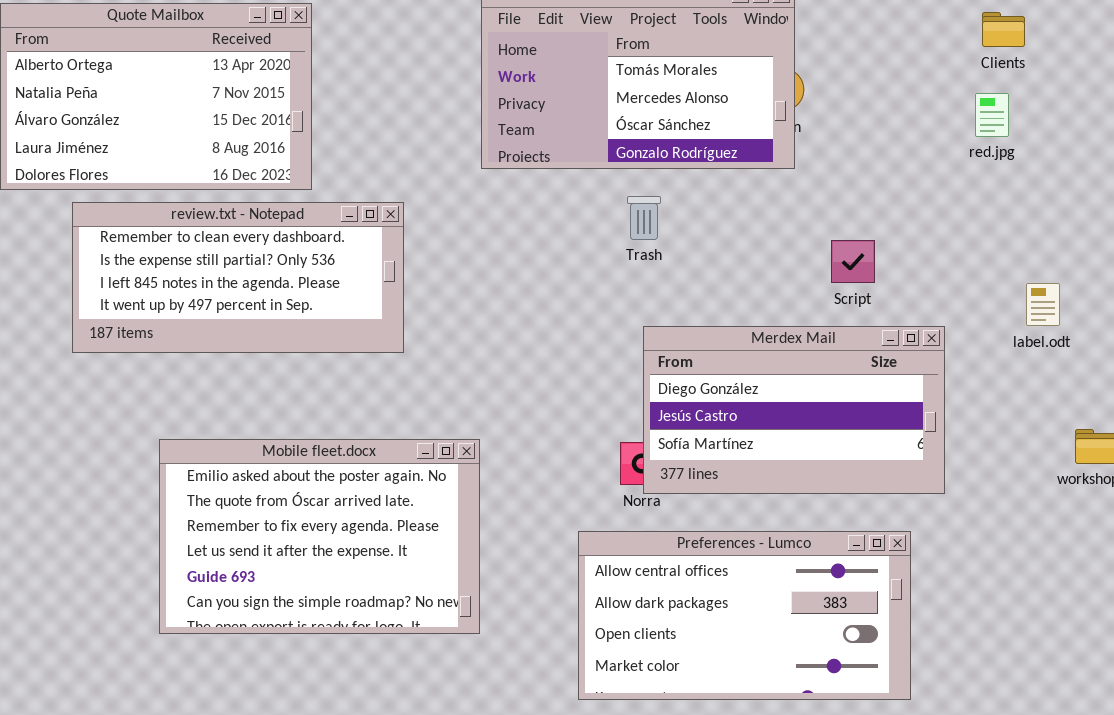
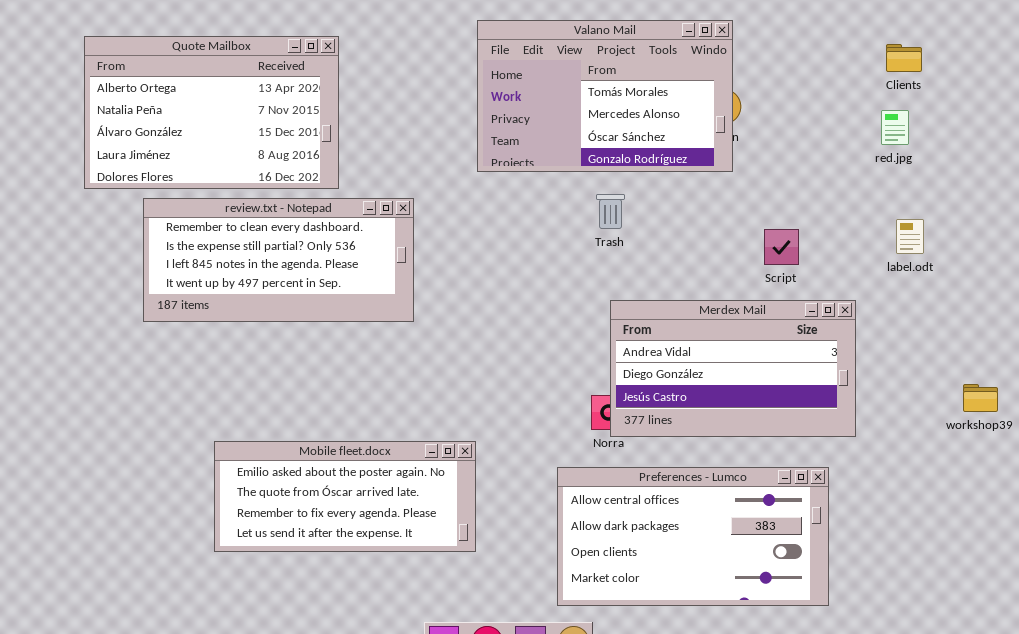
label.odt: [1026,283,1060,326] -> [896,219,924,254], moved
Merdex Mail: [643,326,945,494] -> [610,300,856,437], scrolled up 1 row
Mobile fleet.docx: [159,439,480,634] -> [214,441,476,552], resized

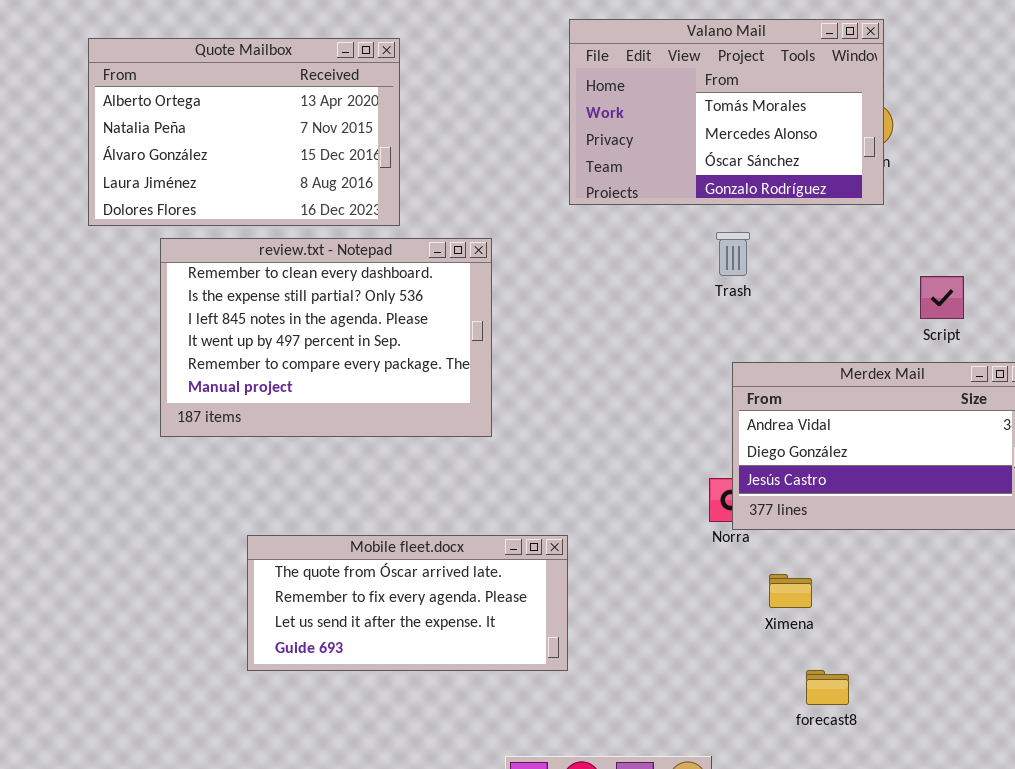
review.txt - Notepad: [143,198,414,322] -> [160,238,492,437], resized
Mobile fleet.docx: [214,441,476,552] -> [247,535,568,671], scrolled down 1 row
Preferences - Lumco: [557,467,829,606] -> none, closed

